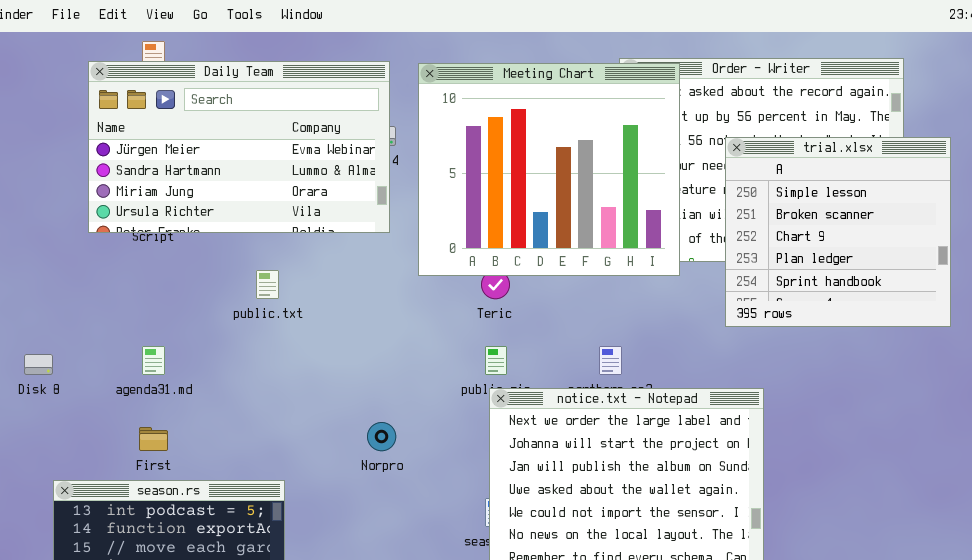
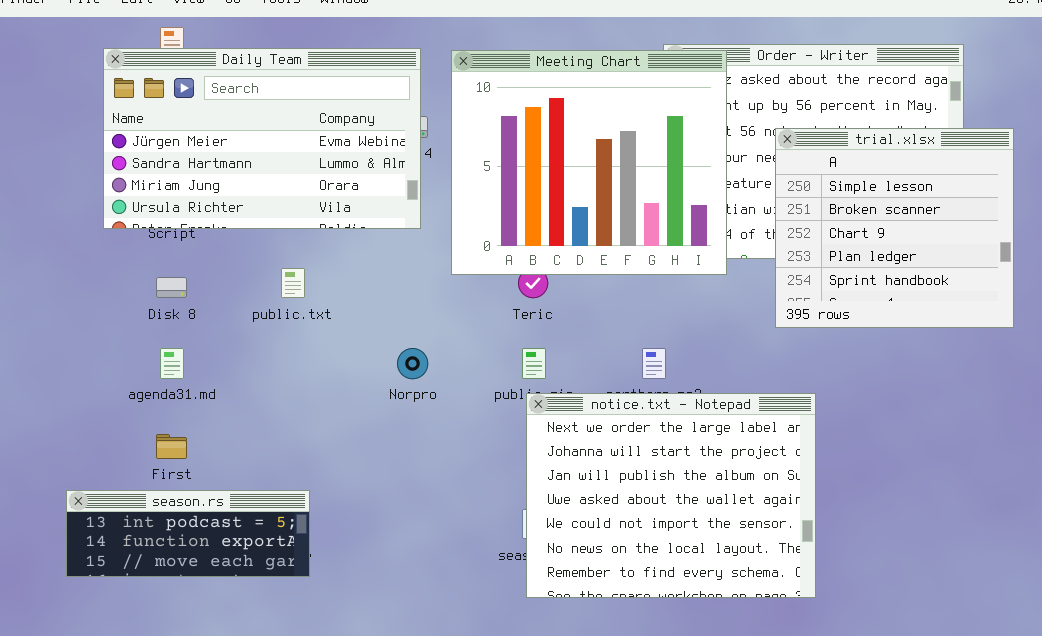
Disk 8: [24,354,53,375] -> [156,277,187,298], moved
Norpro: [367,422,396,451] -> [397,348,428,379], moved

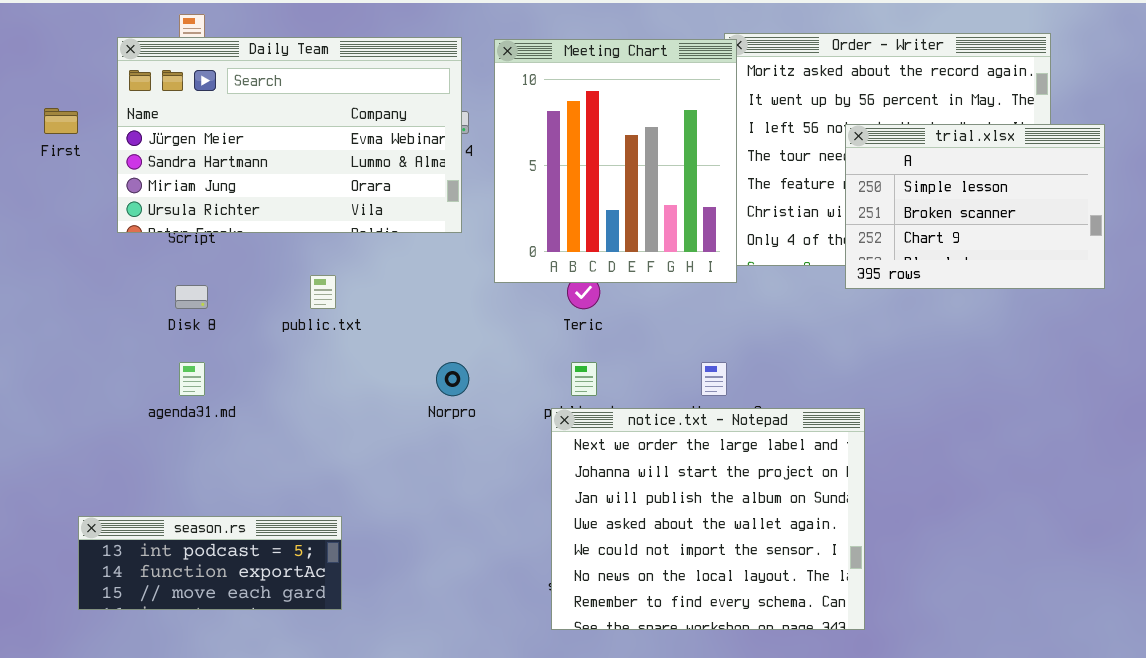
Meeting Chart: [451,50,727,275] -> [494,39,737,283], resized
trial.xlsx: [775,128,1014,328] -> [845,124,1105,289], resized
notice.txt - Notepad: [526,393,816,598] -> [551,408,865,630], moved
First: [156,434,187,459] -> [44,108,78,134], moved

